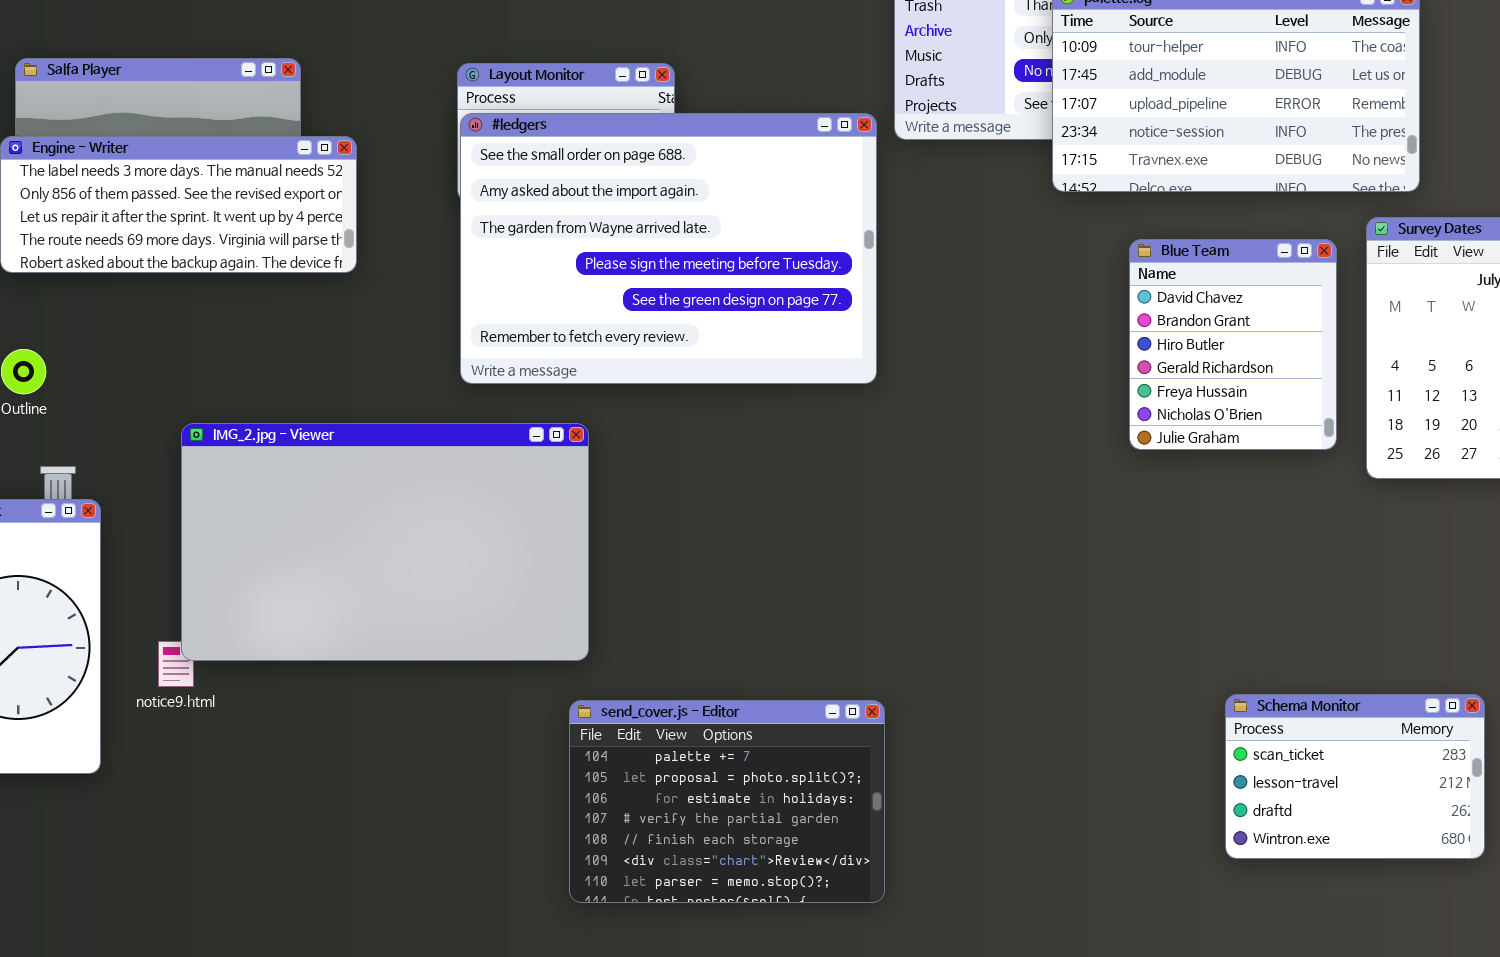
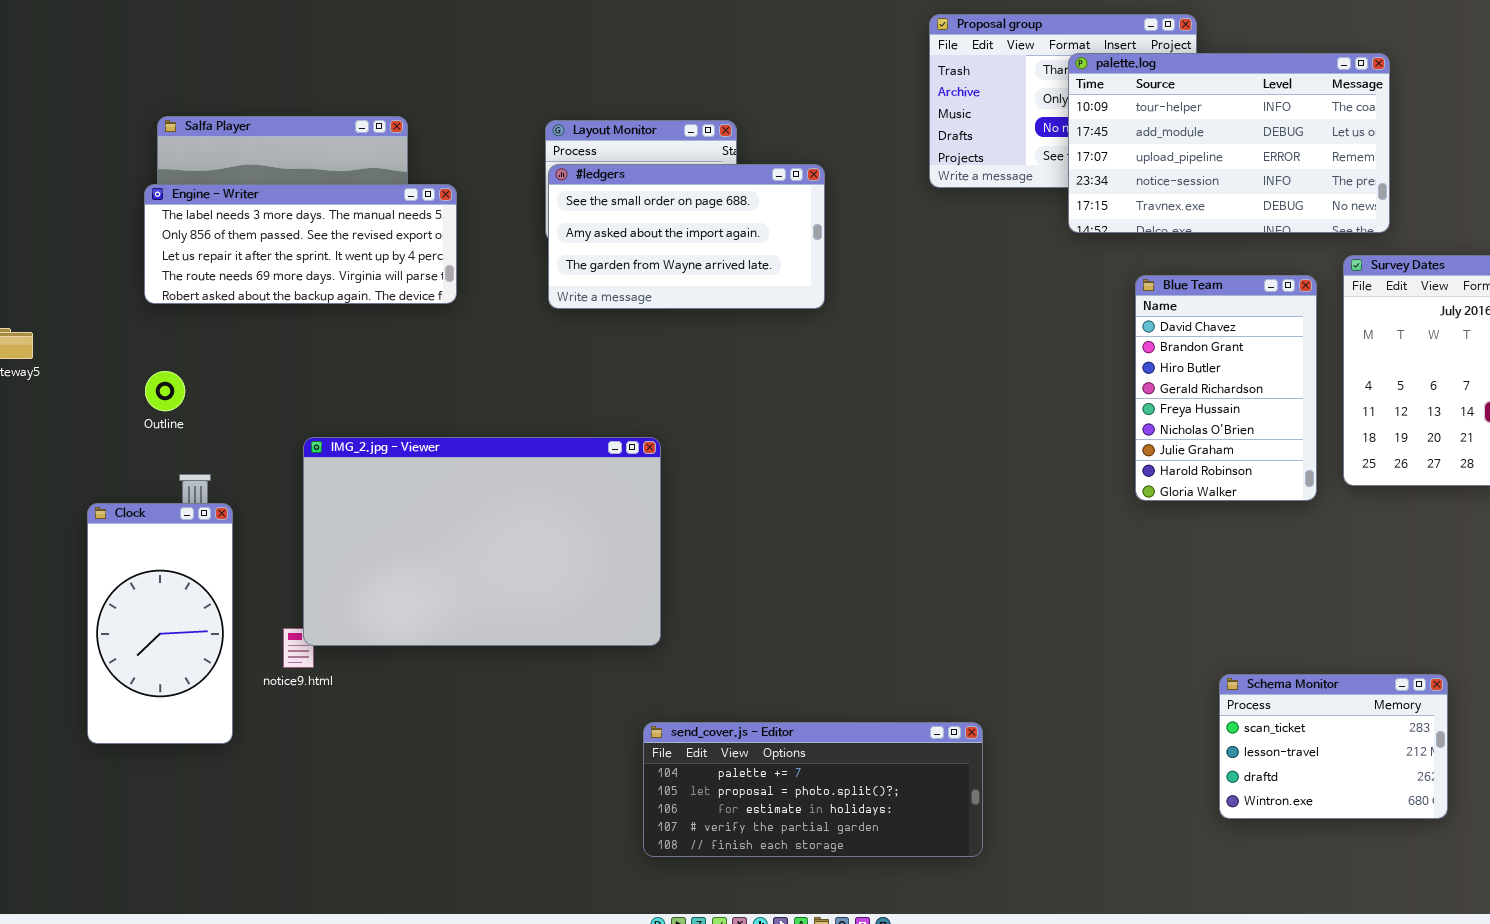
#ledgers: [460,113,877,384] -> [548,164,825,309], resized
Blue Team: [1129,239,1337,450] -> [1135,275,1317,501], resized
send_cover.js - Editor: [569,700,885,903] -> [643,722,983,857], resized

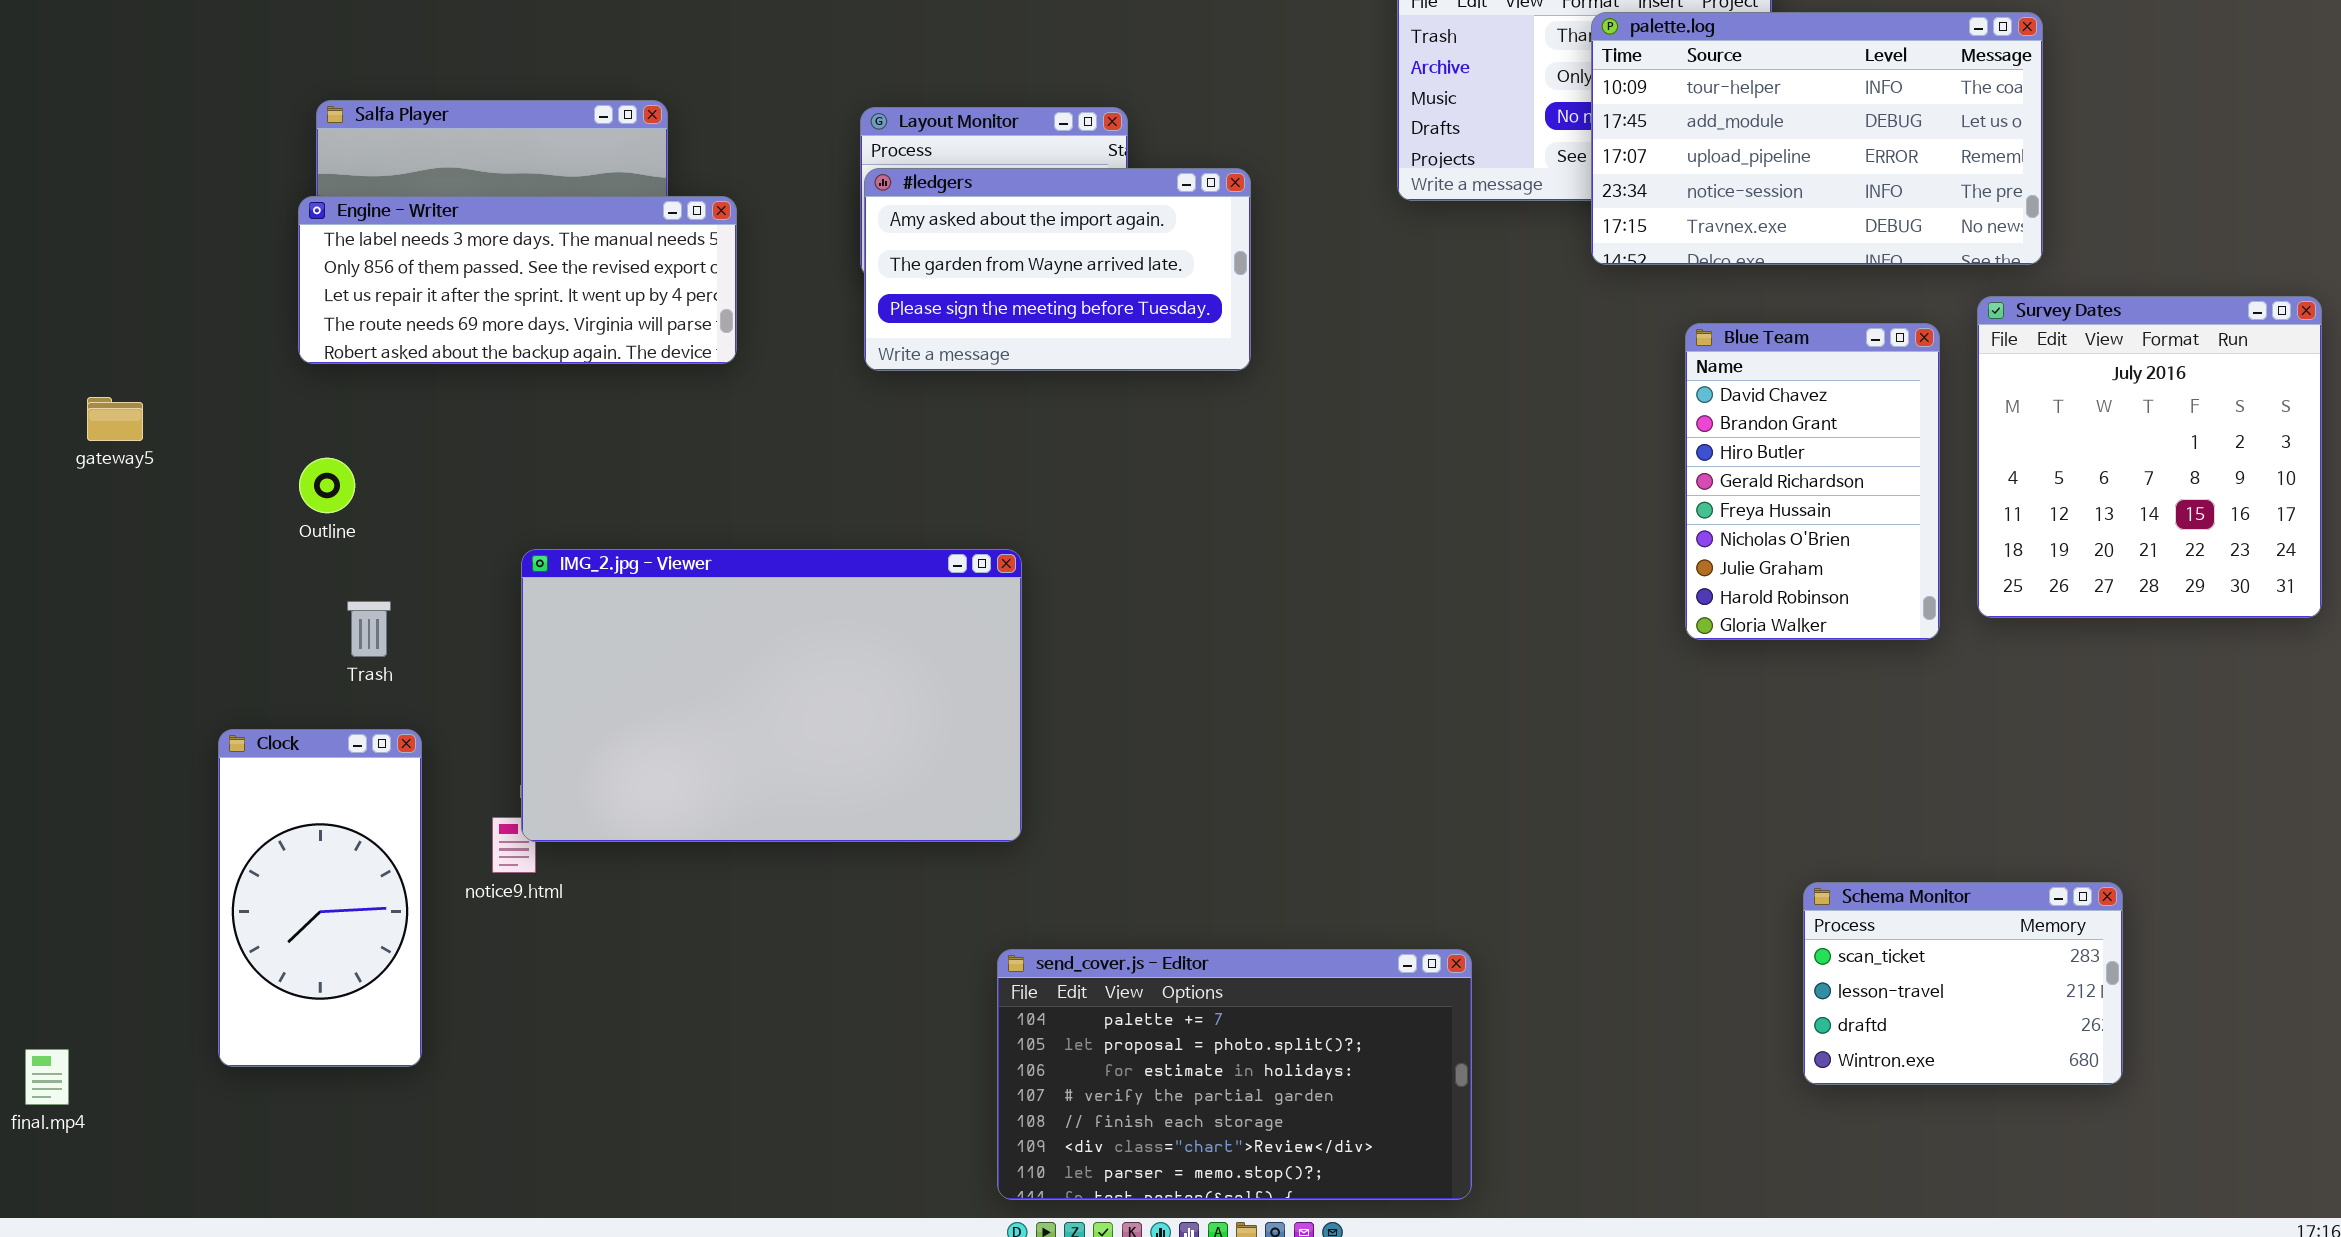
#ledgers: [548,164,825,309] -> [864,168,1251,371], scrolled down 1 row
Clock: [87,503,233,744] -> [218,729,422,1067], moved
send_cover.js - Editor: [643,722,983,857] -> [997,949,1472,1200], resized

